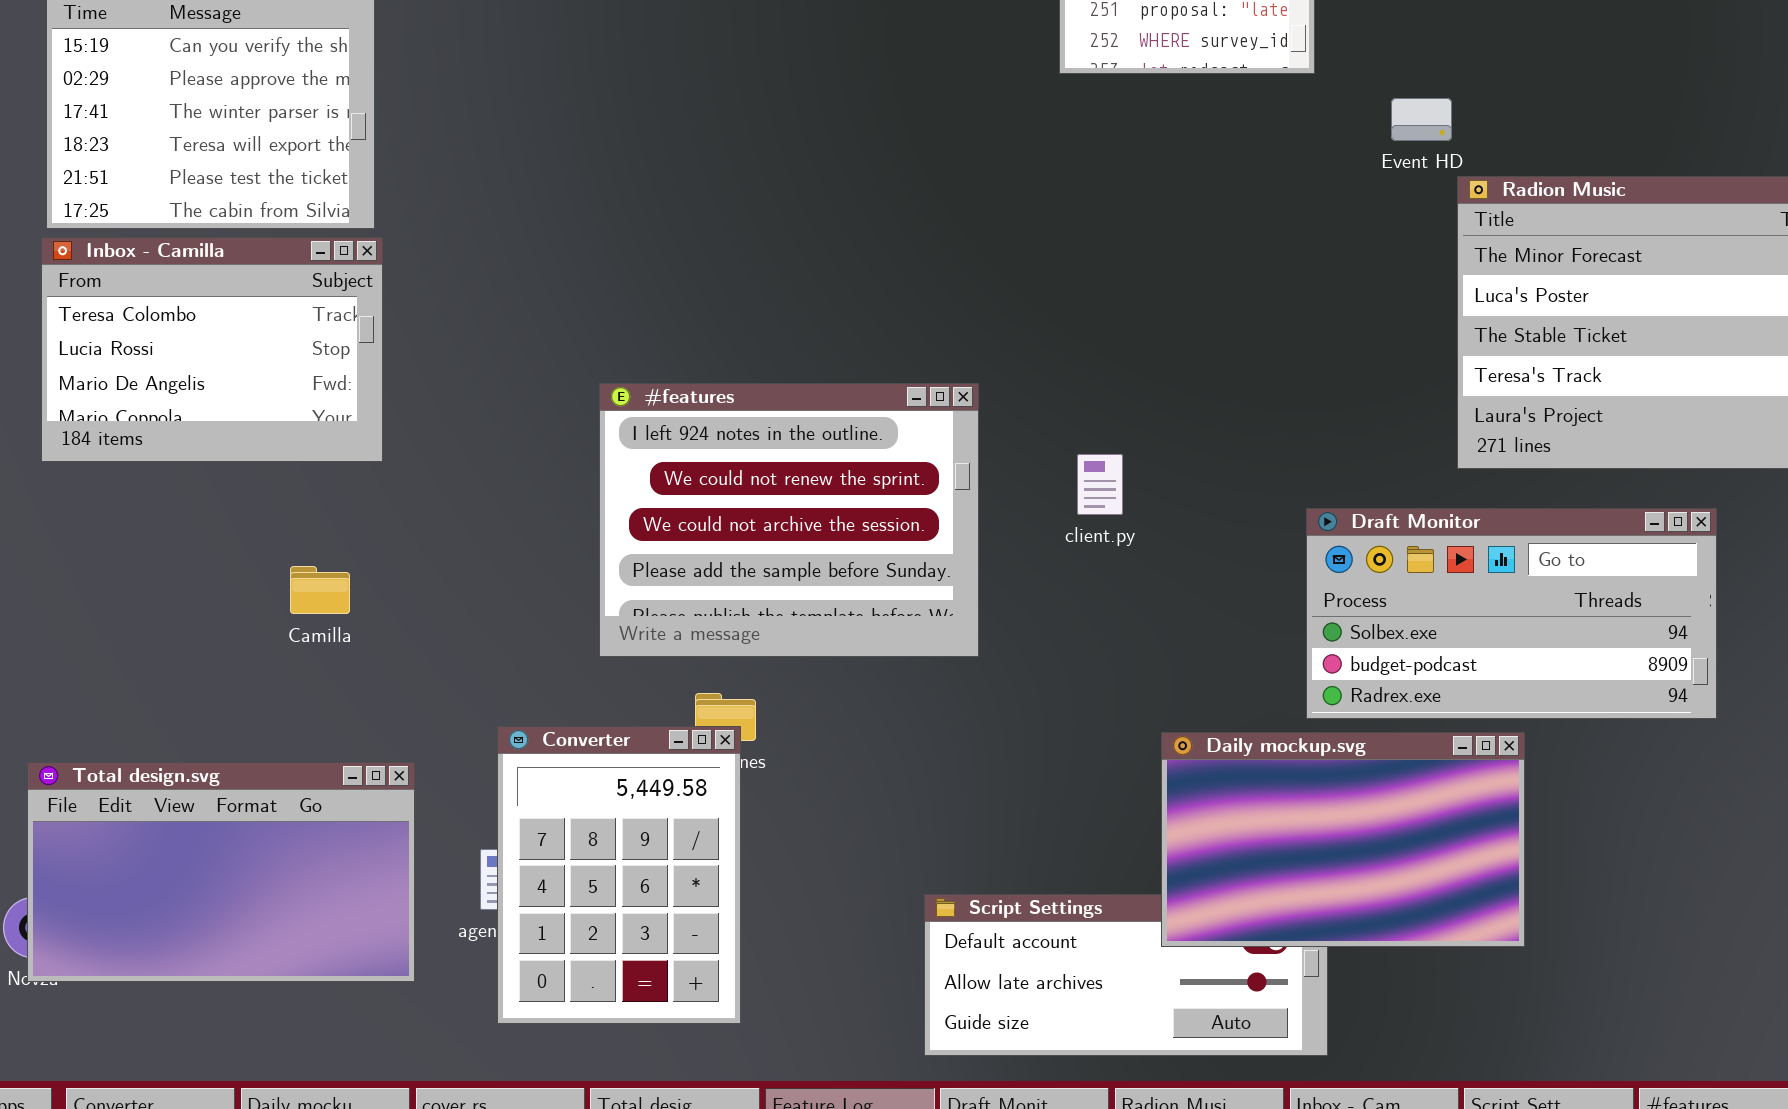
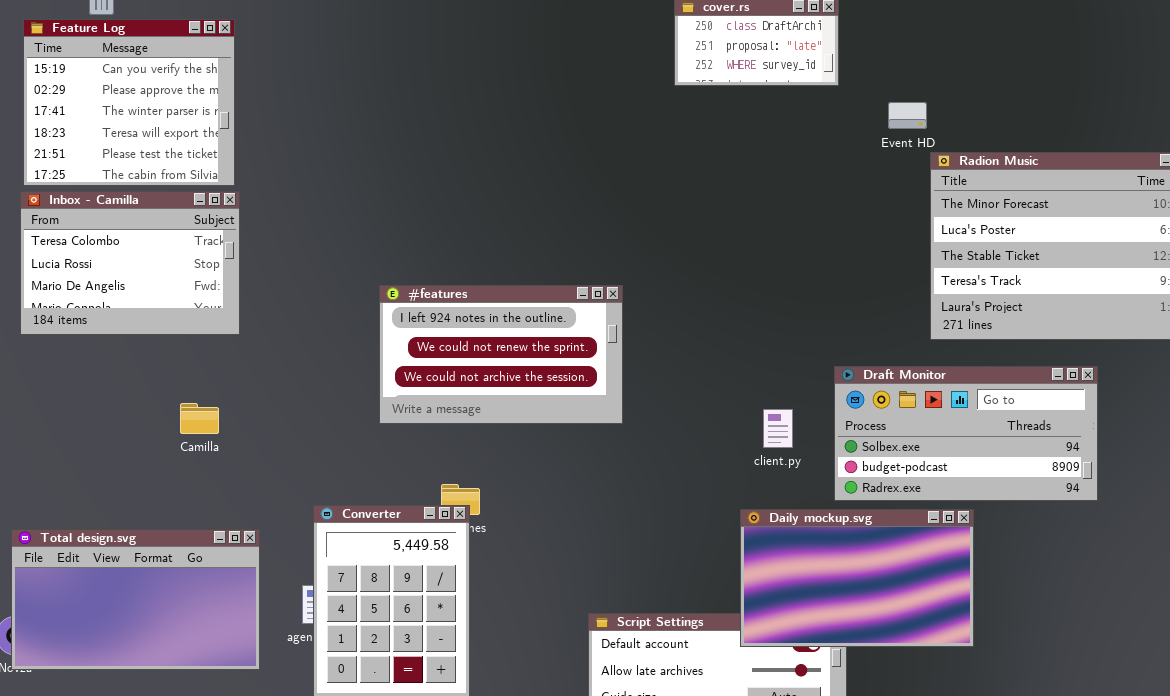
#features: [599,383,979,657] -> [379,285,623,424], resized
client.py: [1077,454,1123,515] -> [763,409,793,448], moved

